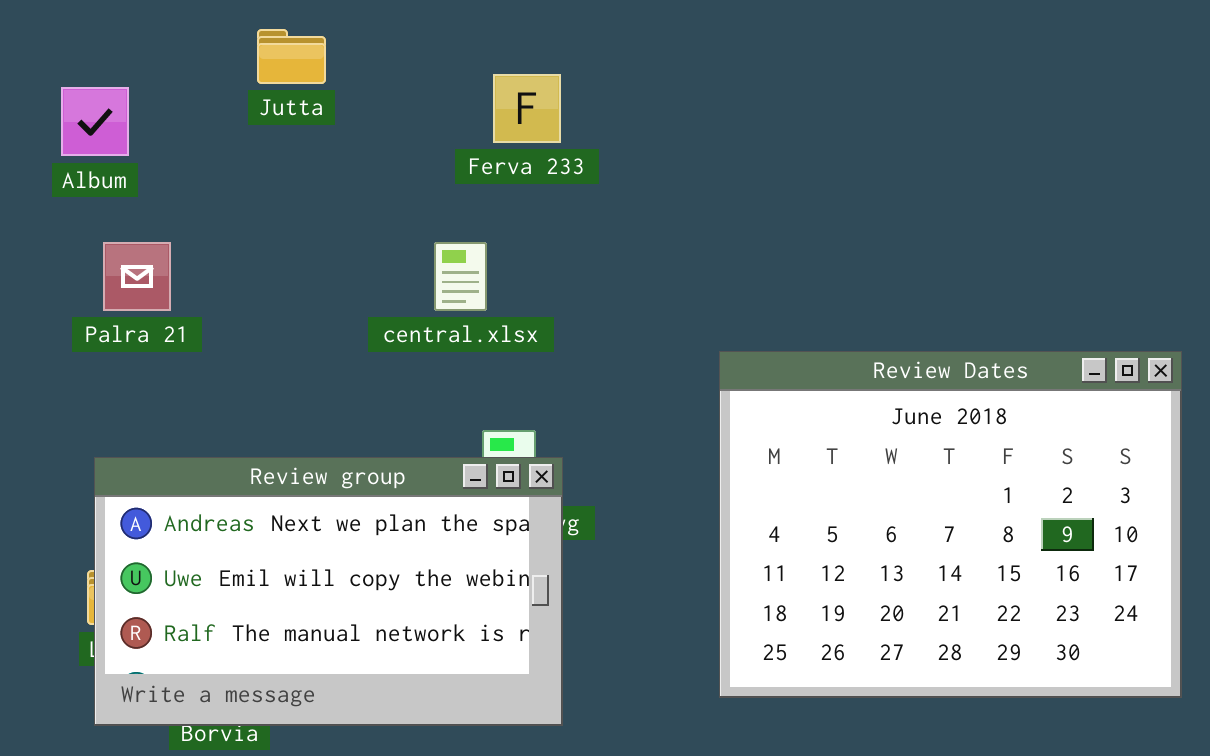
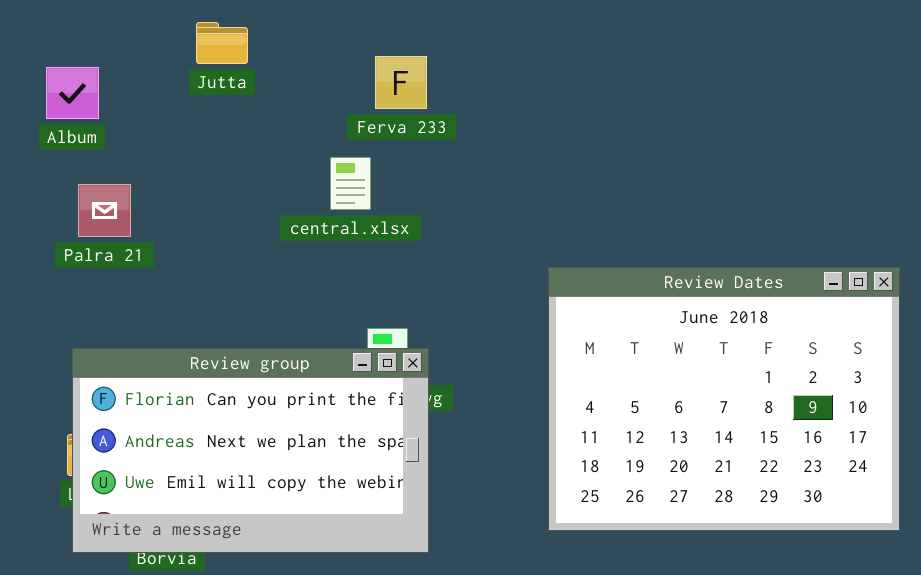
central.xlsx: [434,242,487,311] -> [330,157,371,210], moved
Review group: [94,457,563,726] -> [72,348,429,553], scrolled up 1 row

